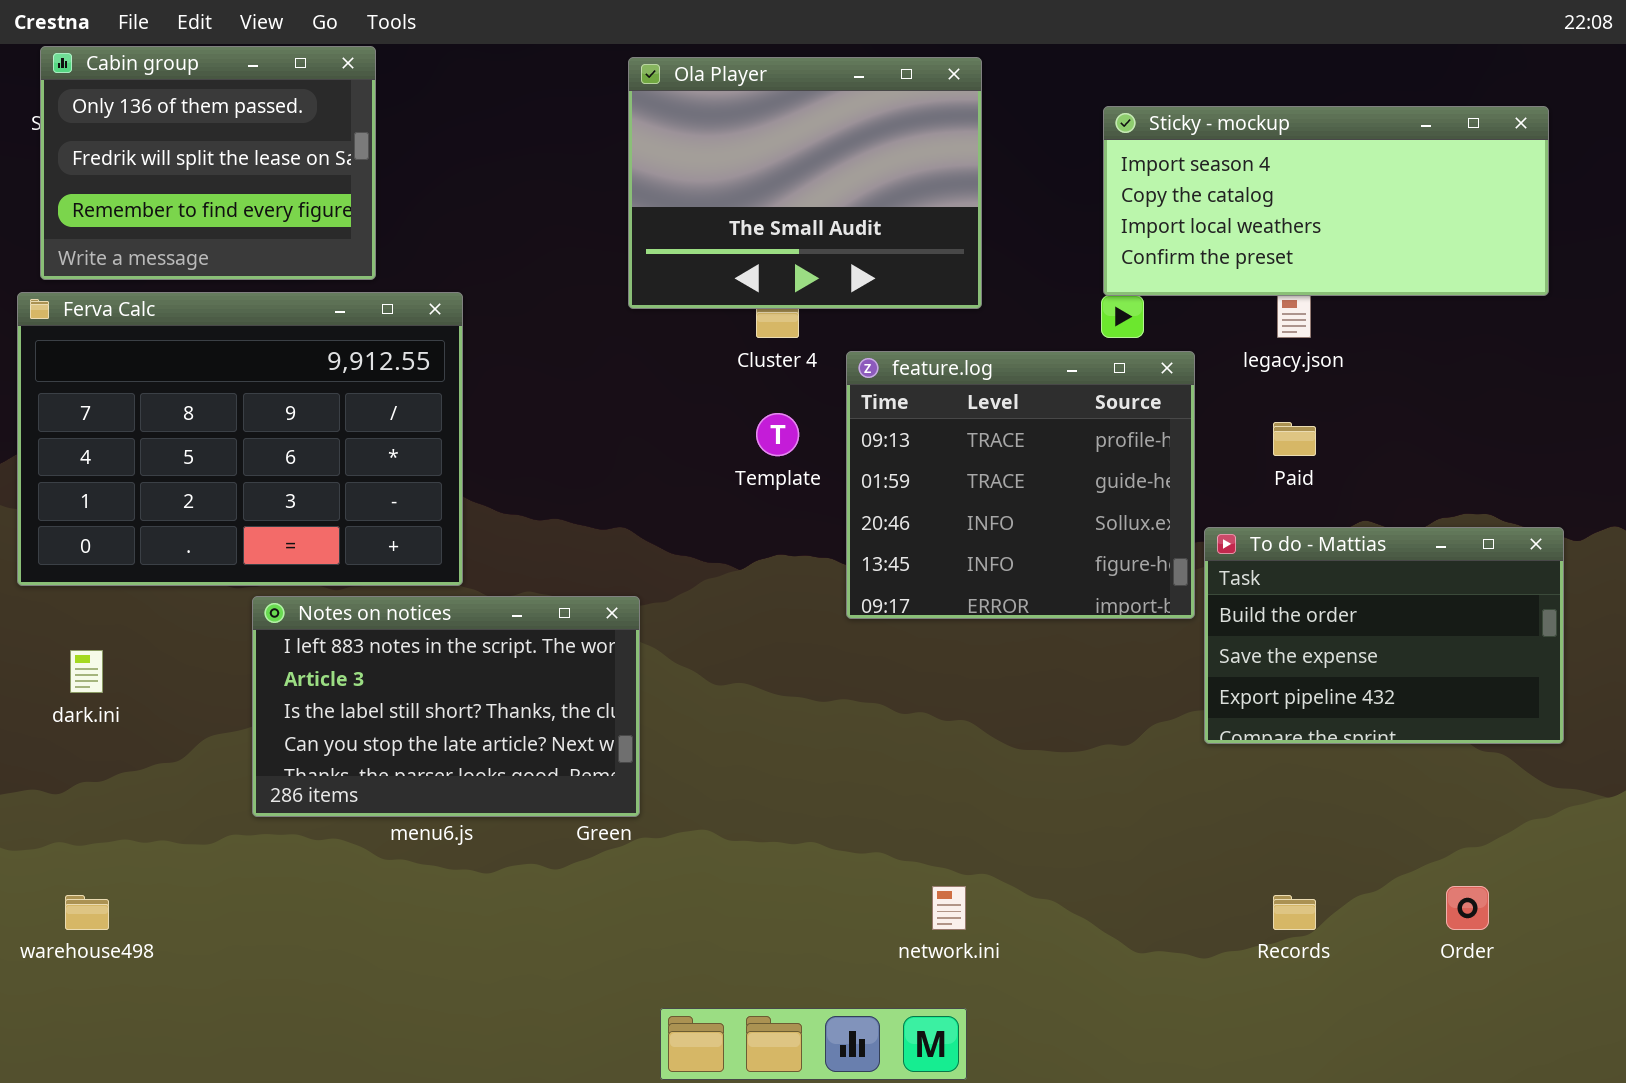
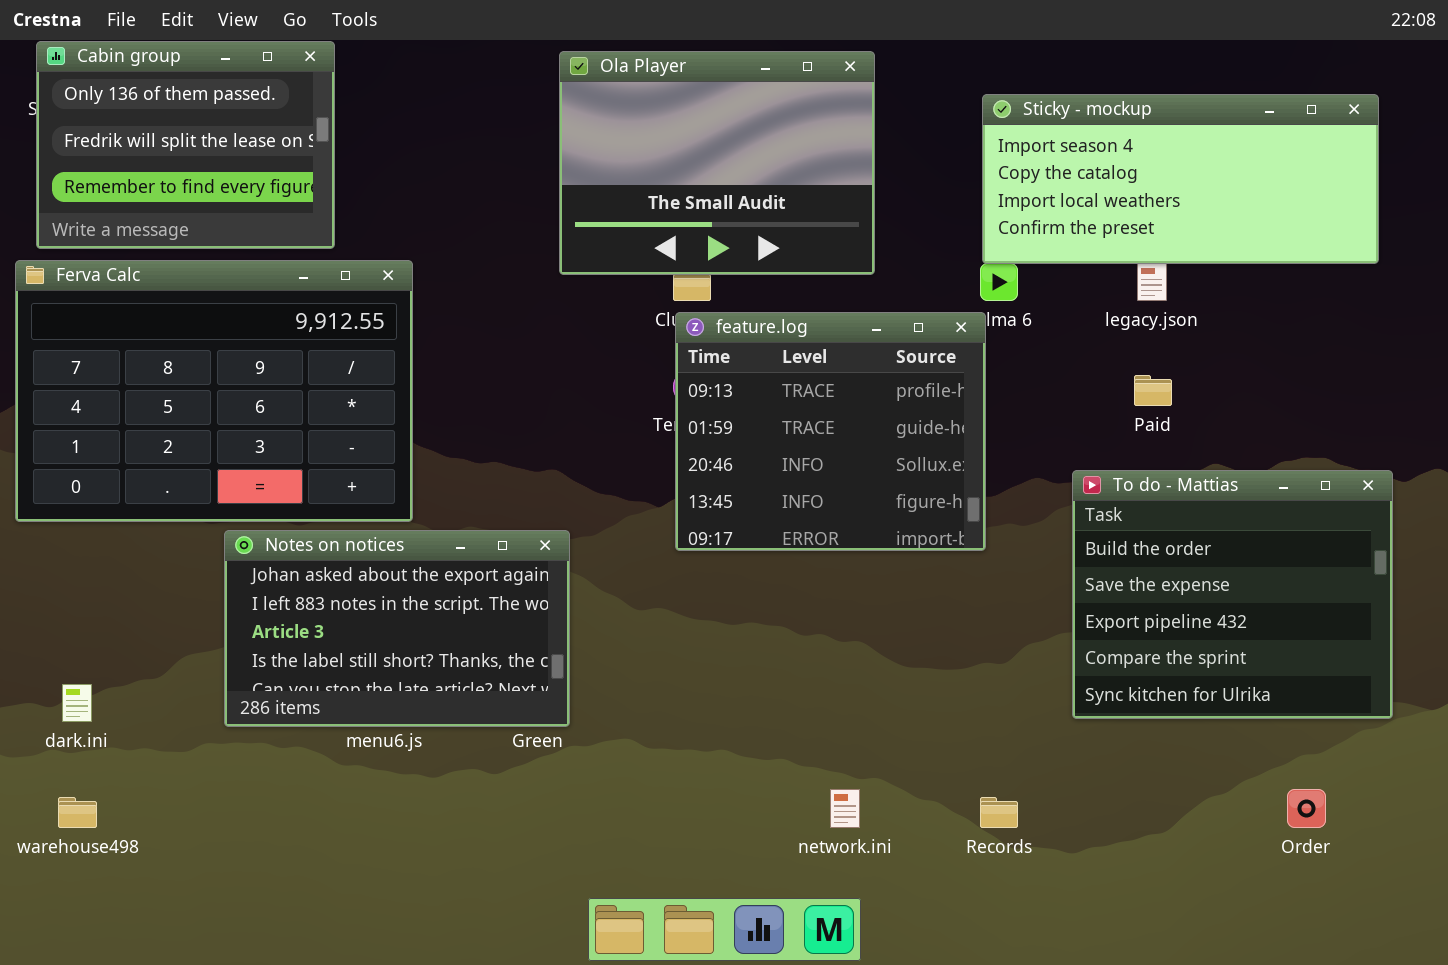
feature.log: [846,351,1195,619] -> [675,312,986,551], moved
To do - Mattias: [1204,527,1564,744] -> [1072,470,1393,719], resized
Notes on notices: [252,596,640,817] -> [224,530,570,727], scrolled up 1 row
dark.ini: [70,650,103,693] -> [62,684,92,722], moved
Records: [1273,895,1316,930] -> [980,797,1018,828], moved

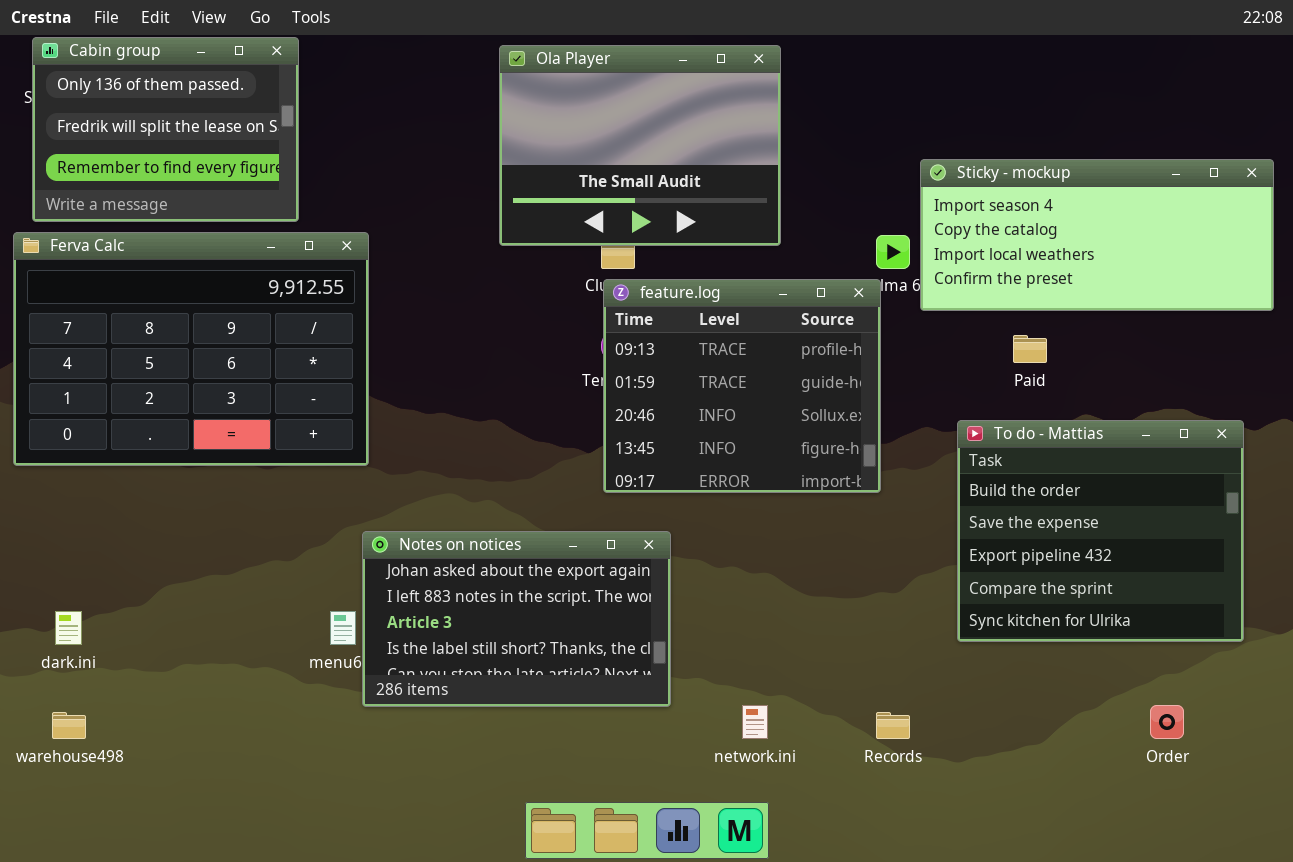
Sticky - mockup: [982,94,1379,264] -> [920,159,1274,311], moved
Notes on notices: [224,530,570,727] -> [362,531,671,707], moved

